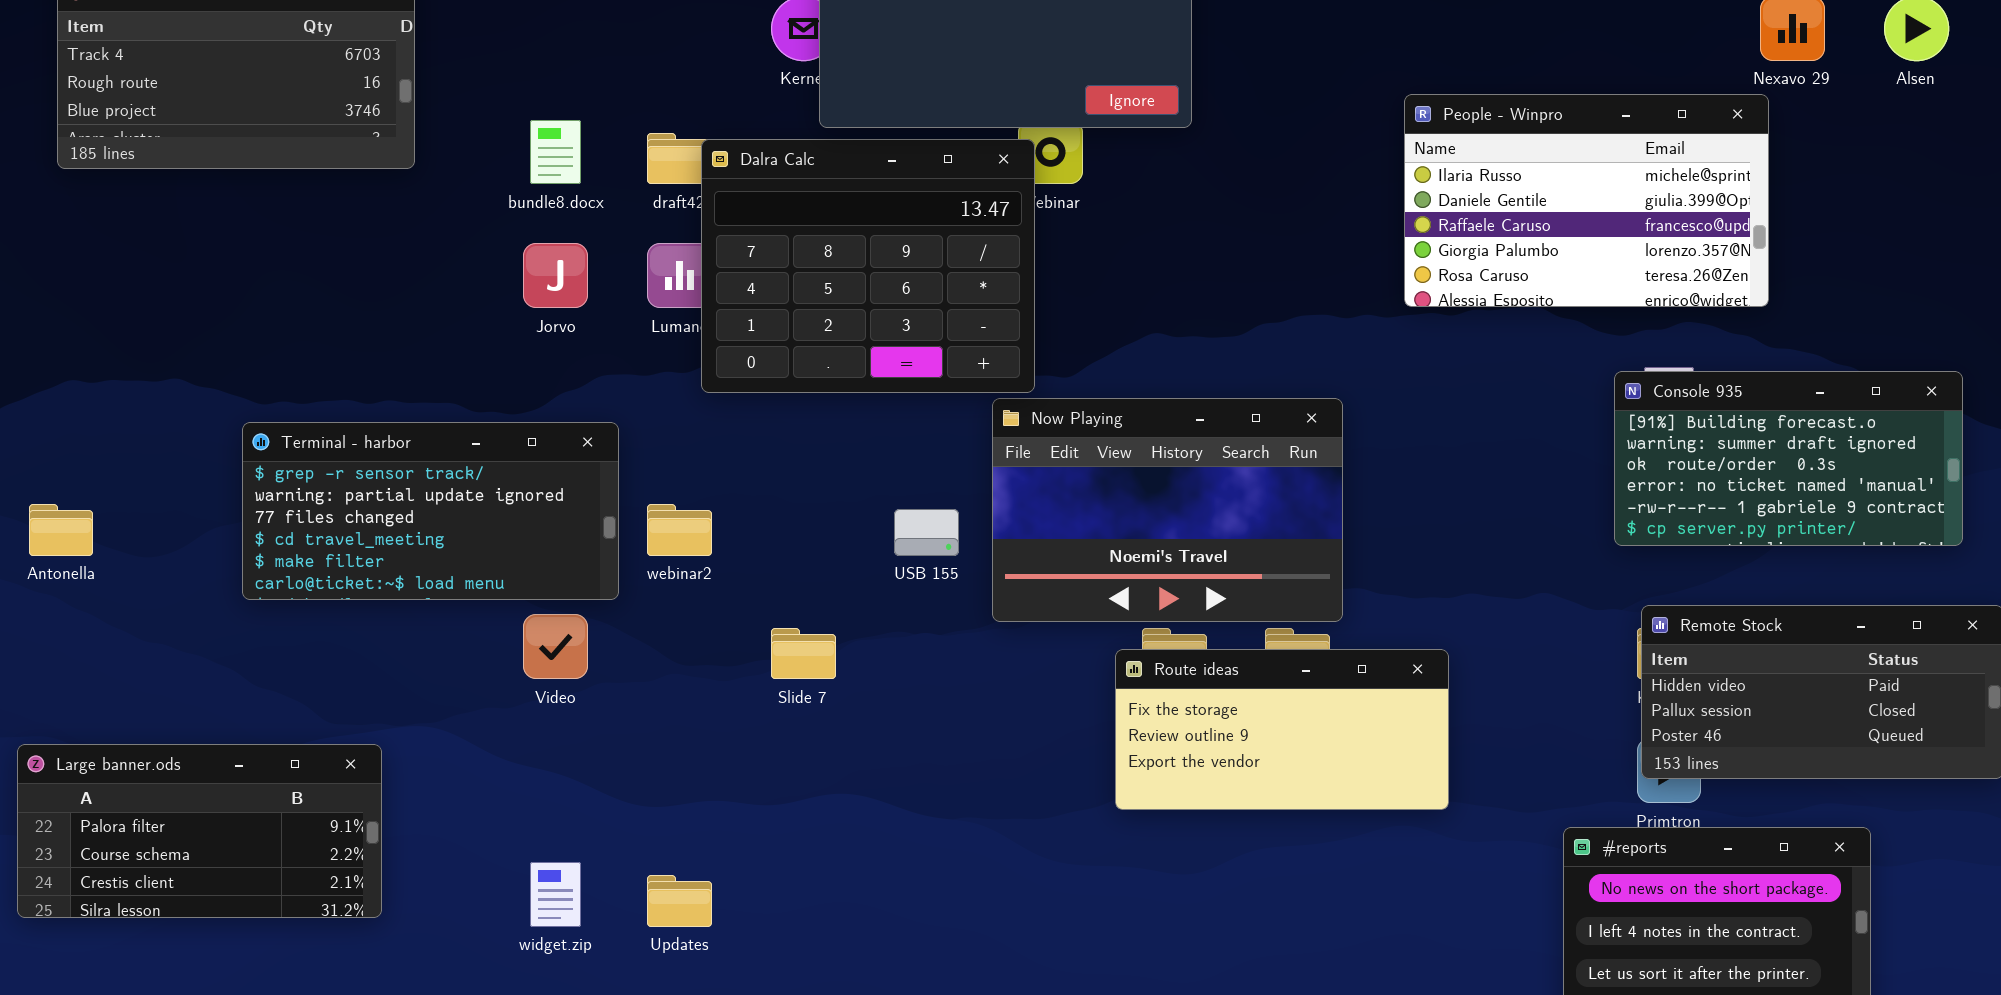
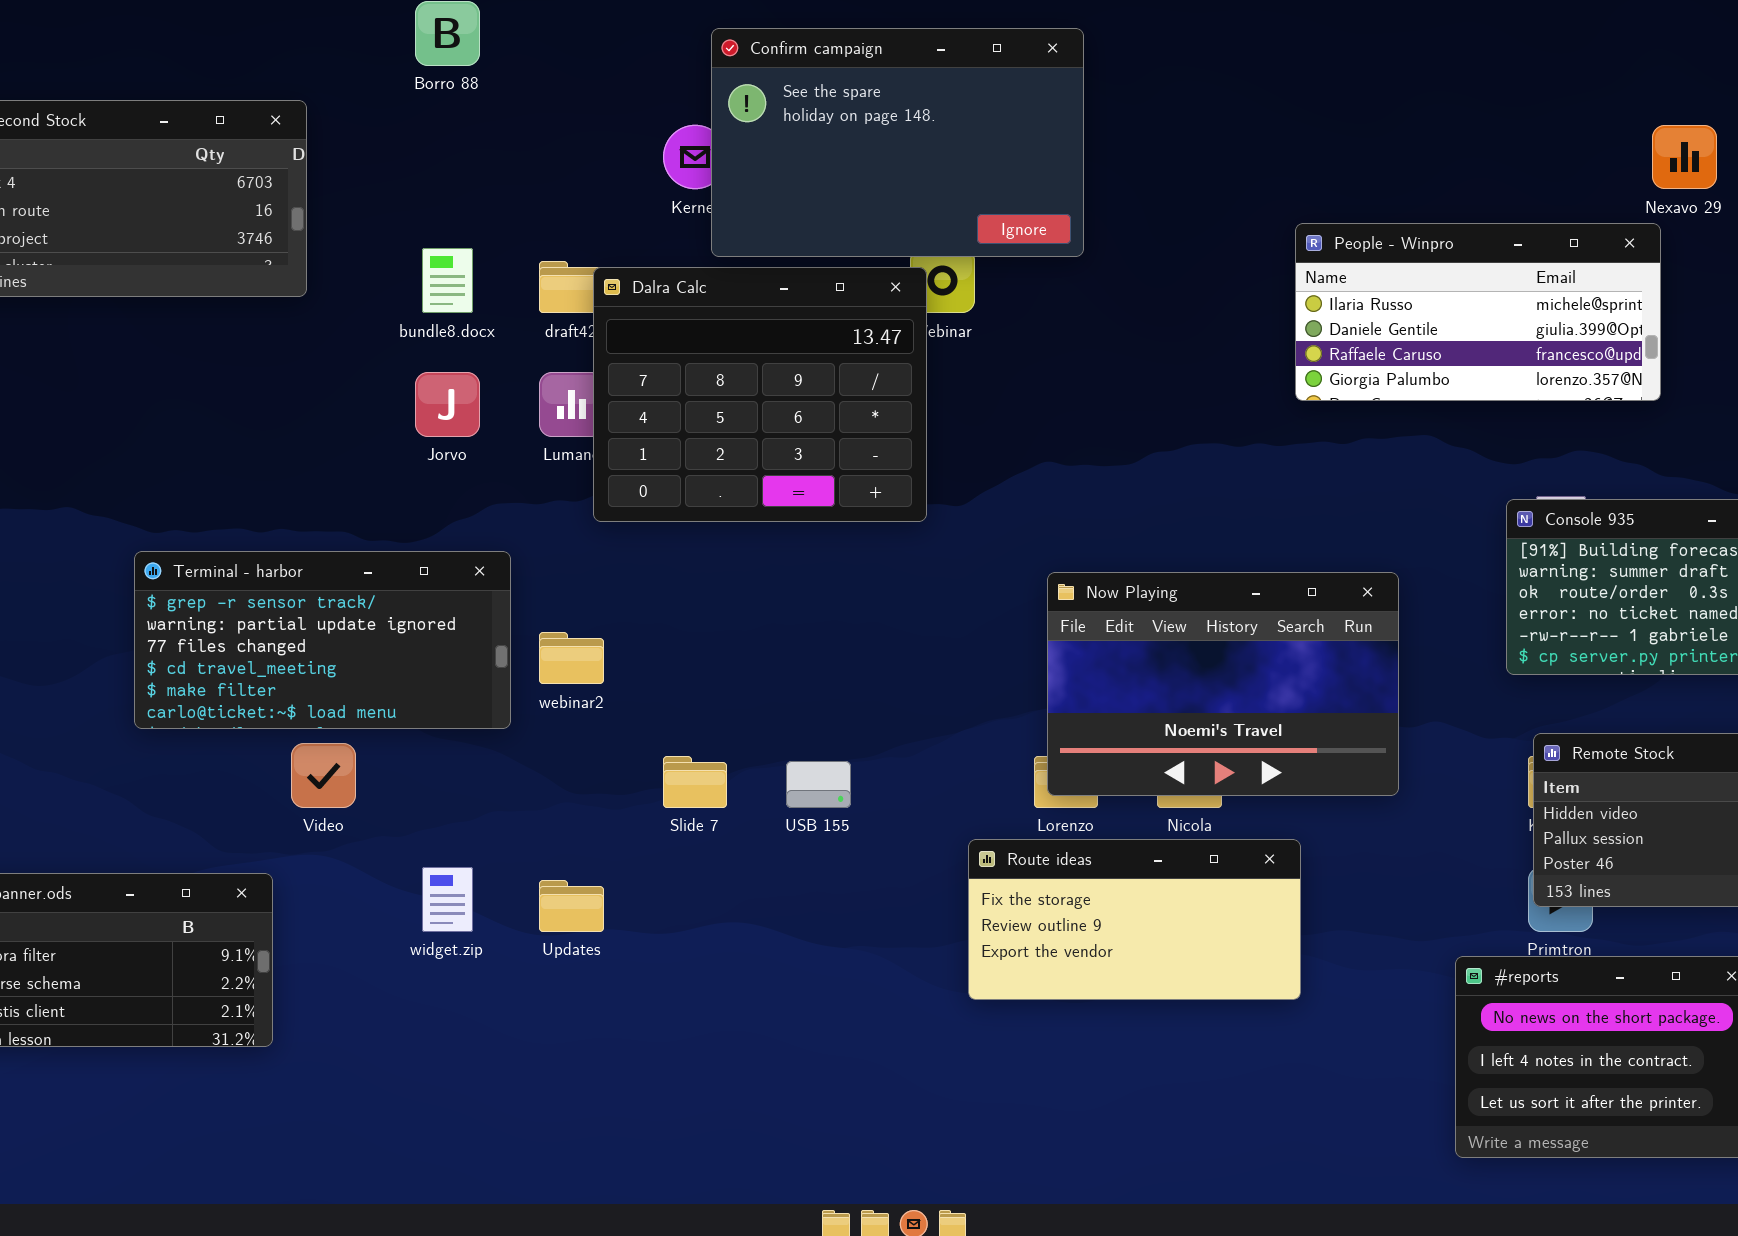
People - Winpro: [1404,94,1769,307] -> [1295,223,1661,401], resized
Now Playing: [992,398,1343,622] -> [1047,572,1399,796], moved
USB 155: [894,509,959,556] -> [786,761,851,808], moved
Video: [523,614,588,679] -> [291,743,356,808], moved
Route ideas: [1115,649,1449,810] -> [968,839,1301,1000], moved
widget.zip: [530,862,581,927] -> [422,867,473,932], moved
Updates: [647,875,712,927] -> [539,880,604,932], moved

